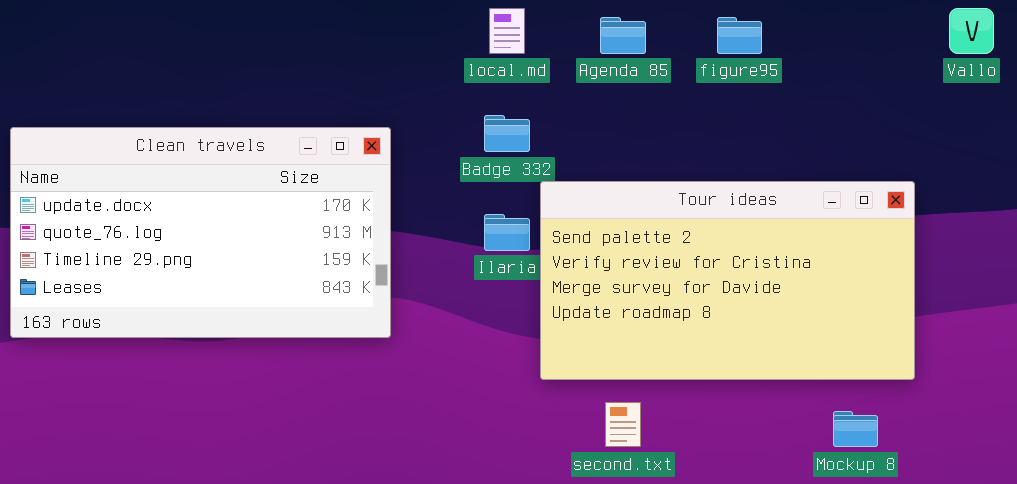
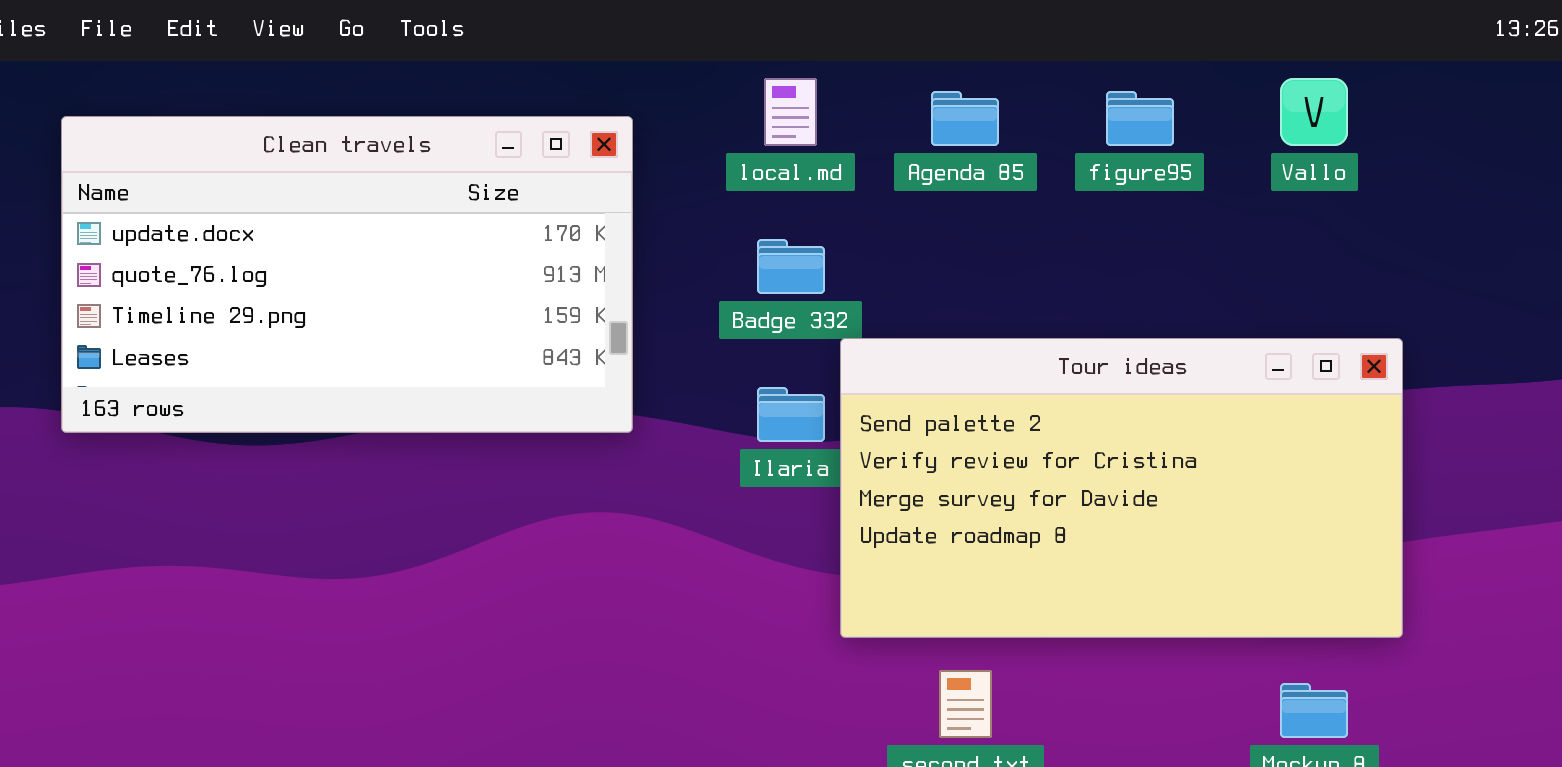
Vallo: [949,8,994,54] -> [1280,78,1348,146], moved
Clean travels: [10,127,391,338] -> [61,116,633,433], moved

